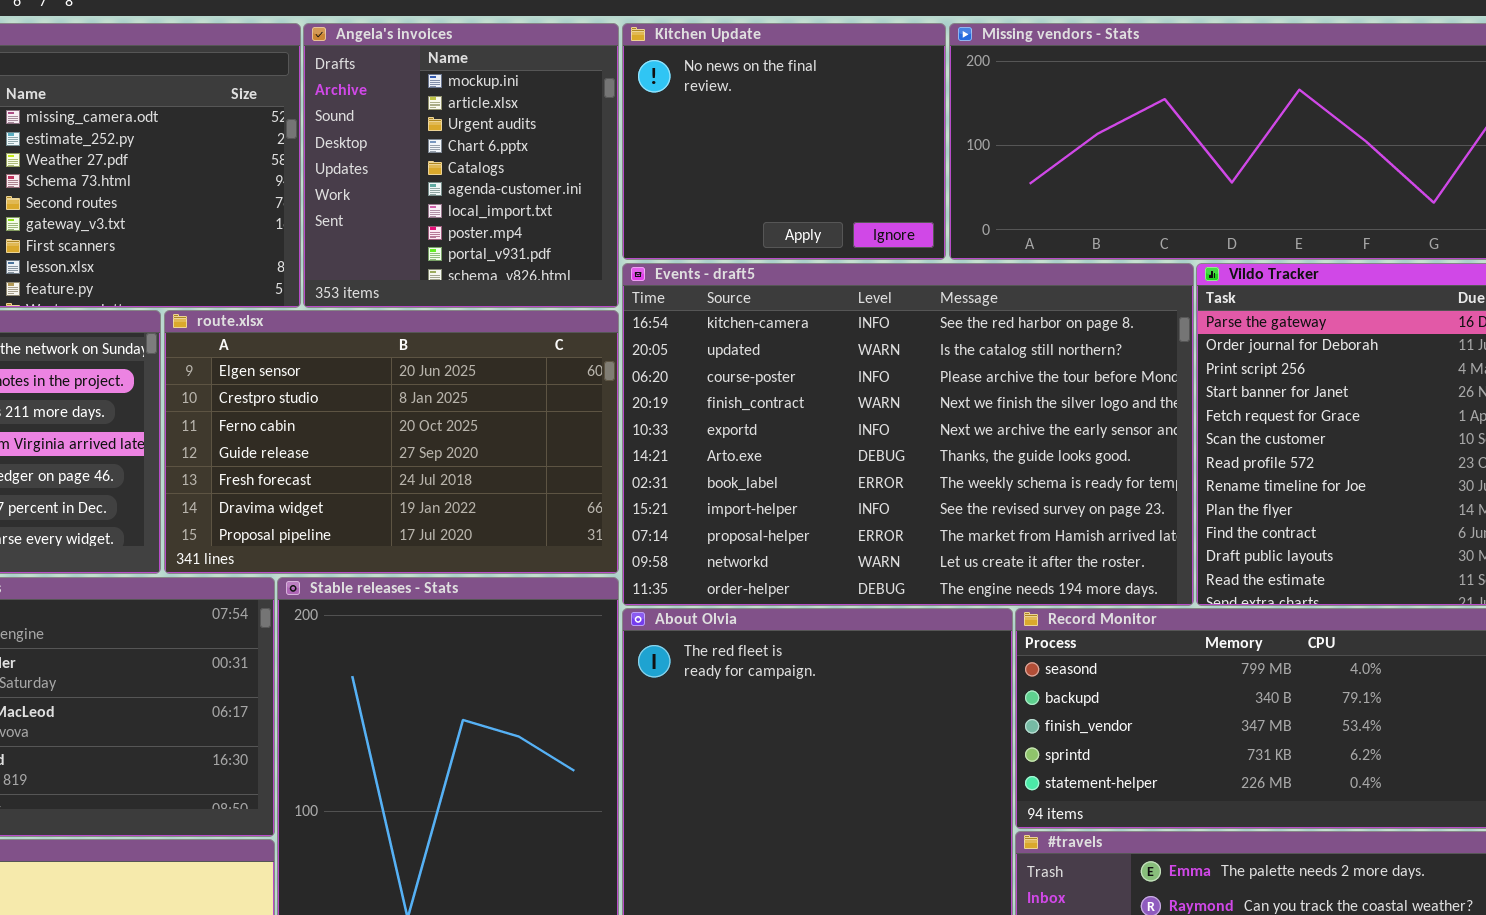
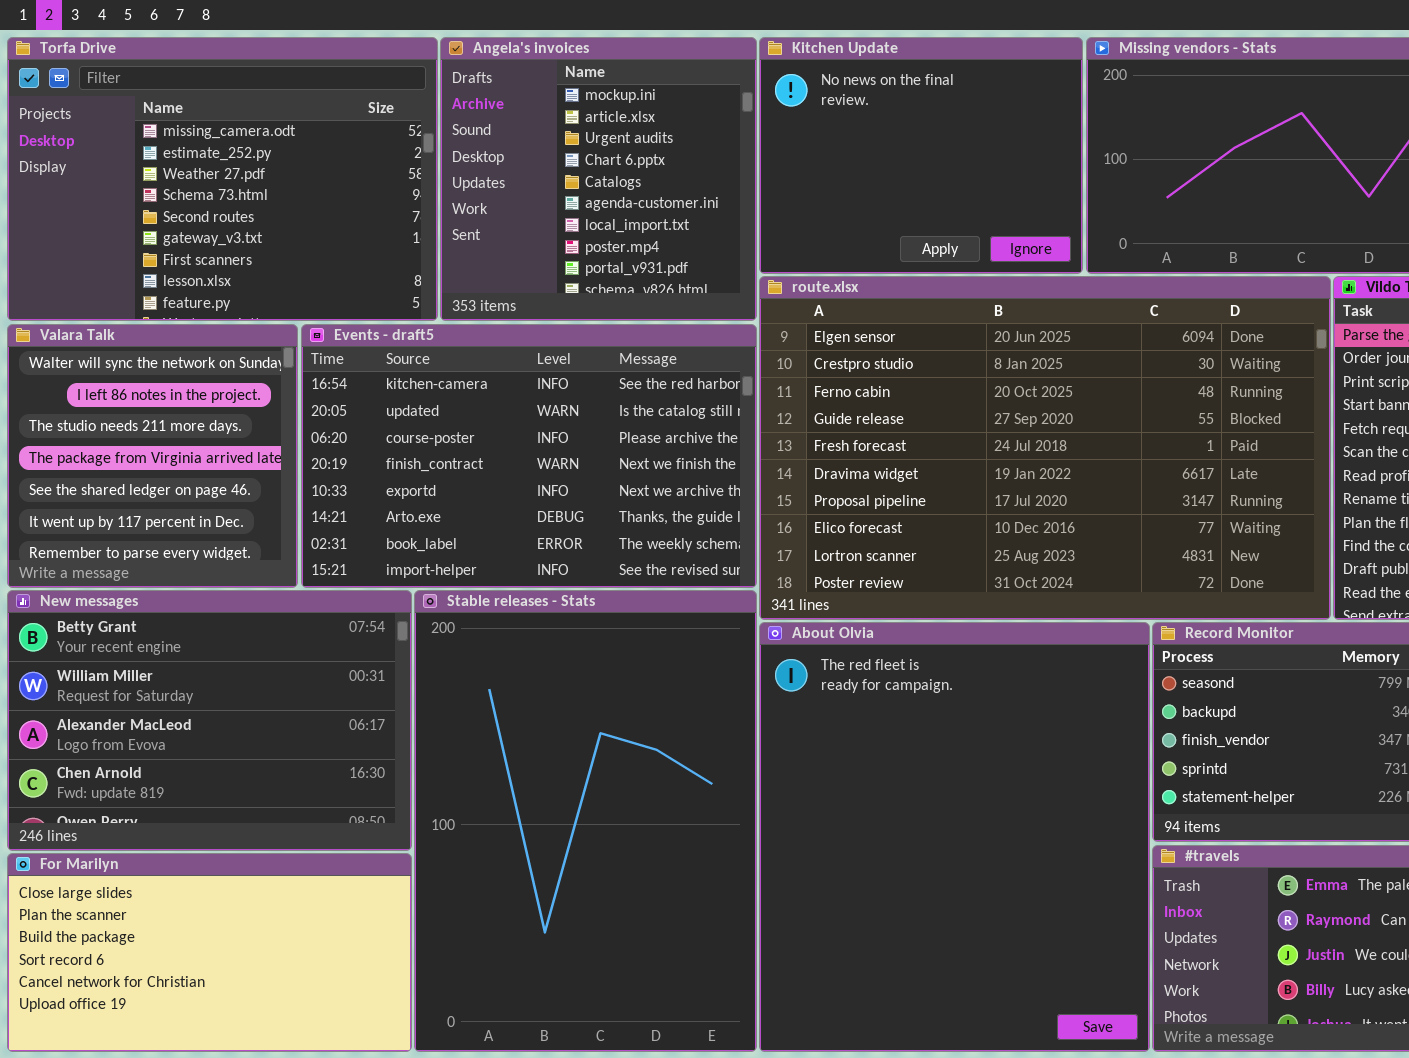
Events - draft5: [622,263,1194,606] -> [301,324,757,588], moved, resized
route.xlsx: [164,310,619,574] -> [759,276,1331,620], moved, resized

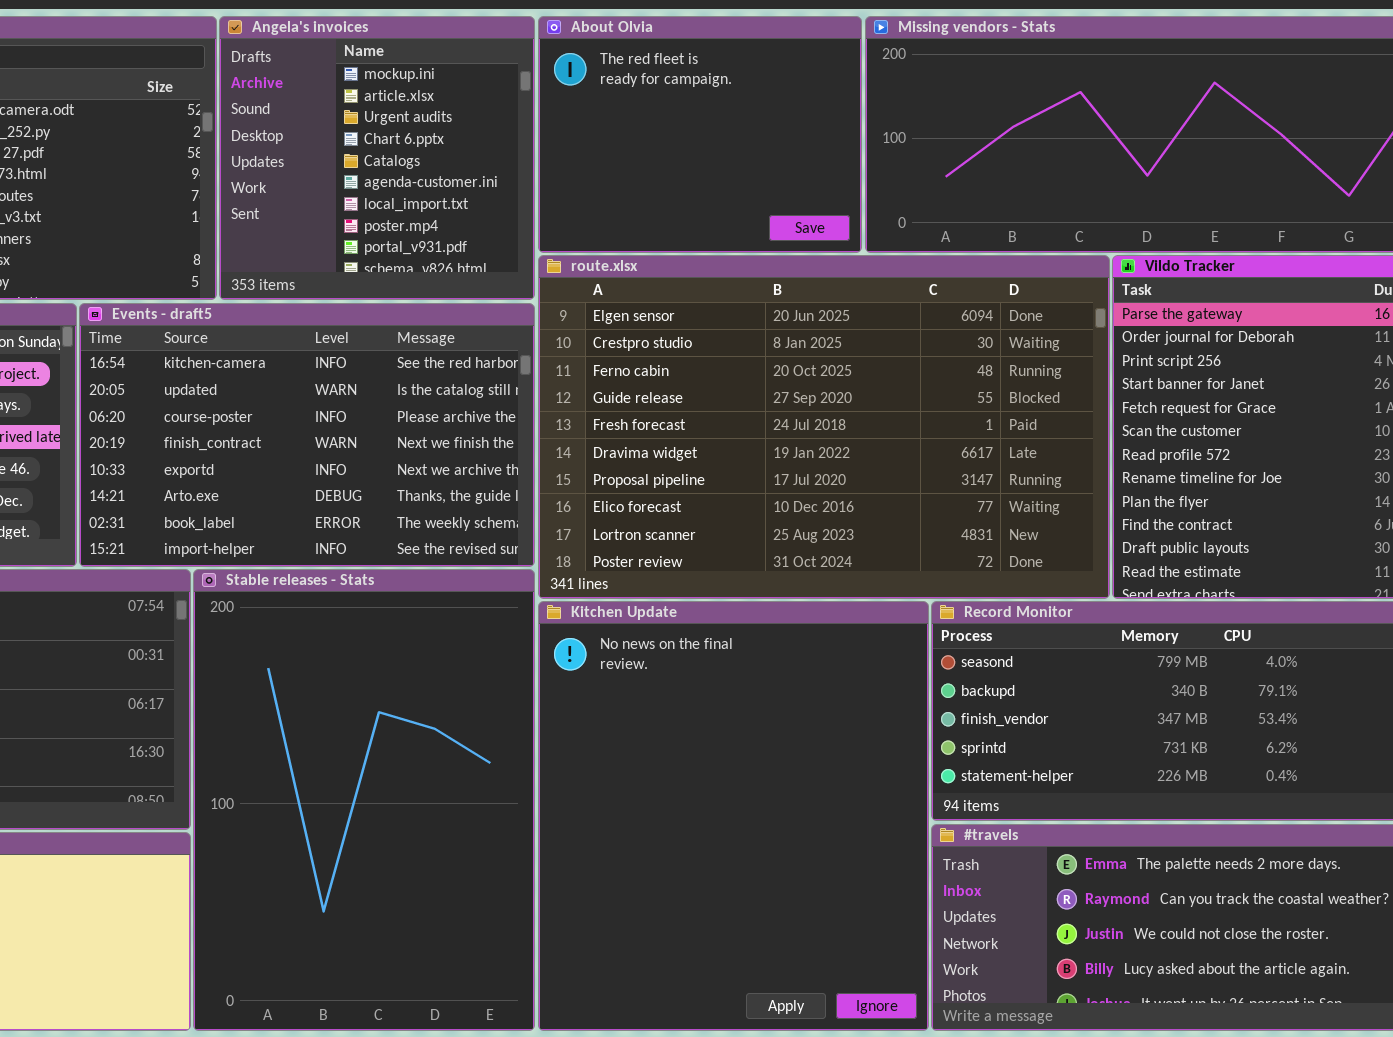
Kitchen Update: [759,37,1083,274] -> [538,601,929,1031], moved, resized
About Olvia: [759,622,1150,1052] -> [538,16,862,253], moved, resized

